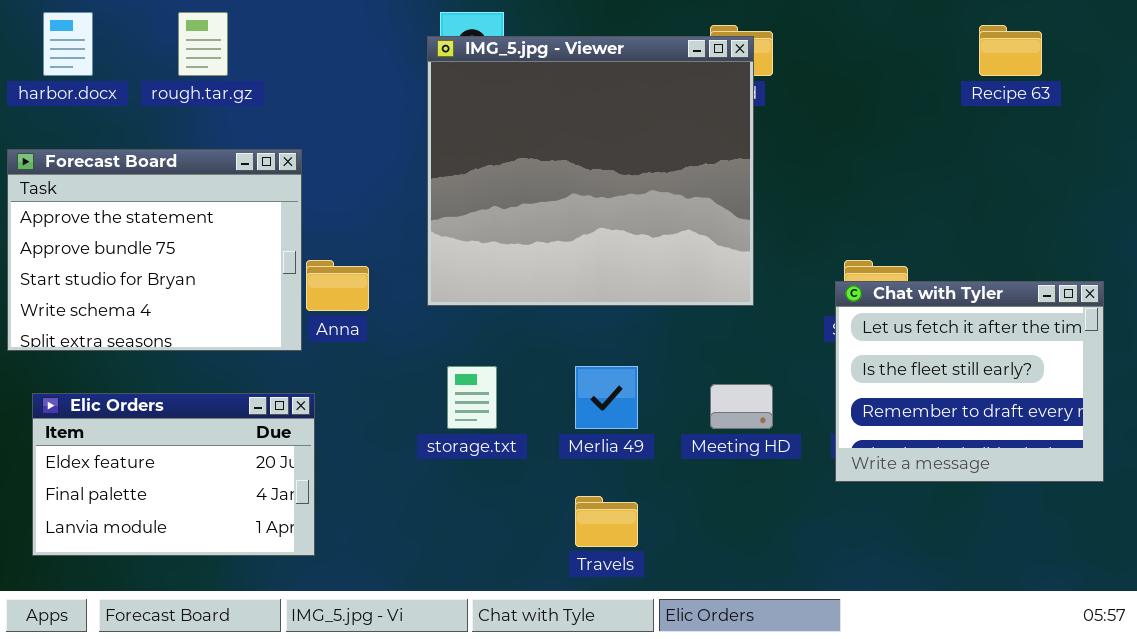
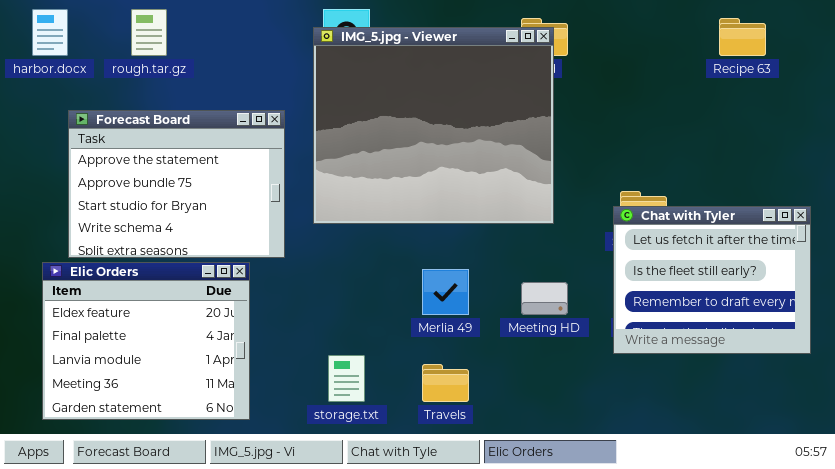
Forecast Board: [7,149,302,351] -> [68,110,285,258], moved
storage.txt: [447,366,497,429] -> [328,355,365,402], moved
Elic Orders: [32,393,315,556] -> [42,262,250,420], moved, resized

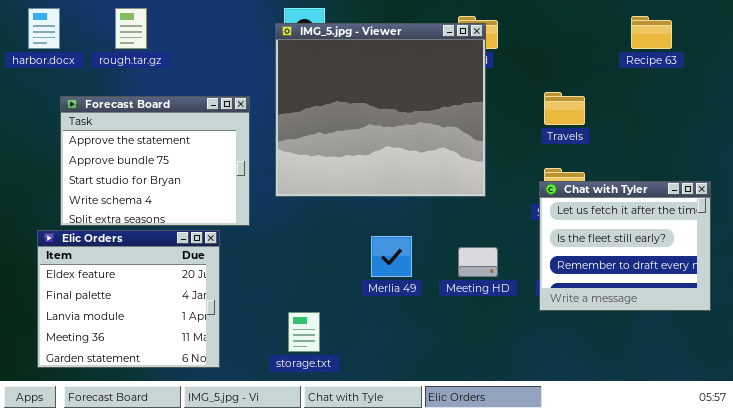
Travels: [422,364,469,402] -> [544,92,585,125], moved

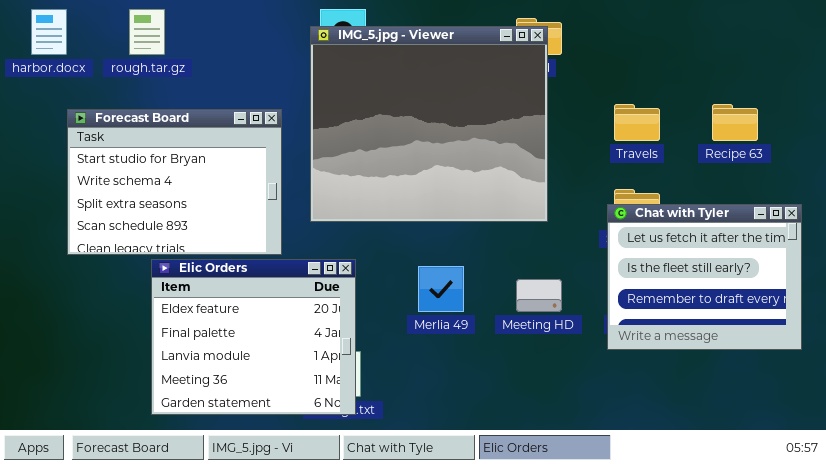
Recipe 63: [631,16,672,49] -> [712,104,758,141], moved
Forecast Board: [60,96,250,226] -> [67,109,282,255], scrolled down 2 rows
Elic Orders: [37,230,220,368] -> [151,259,356,415], moved

